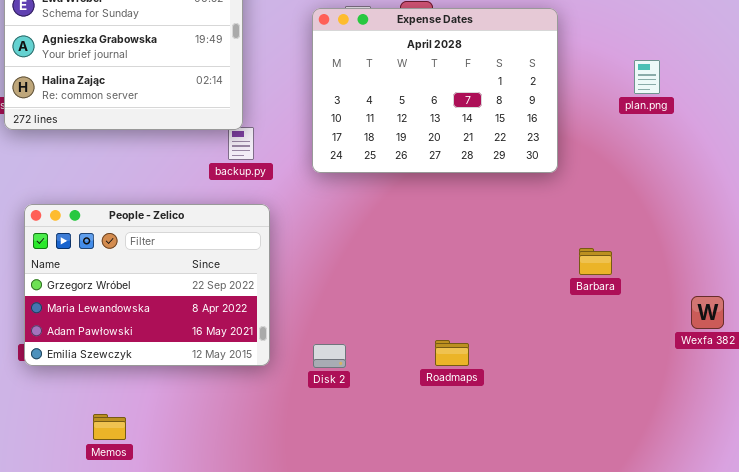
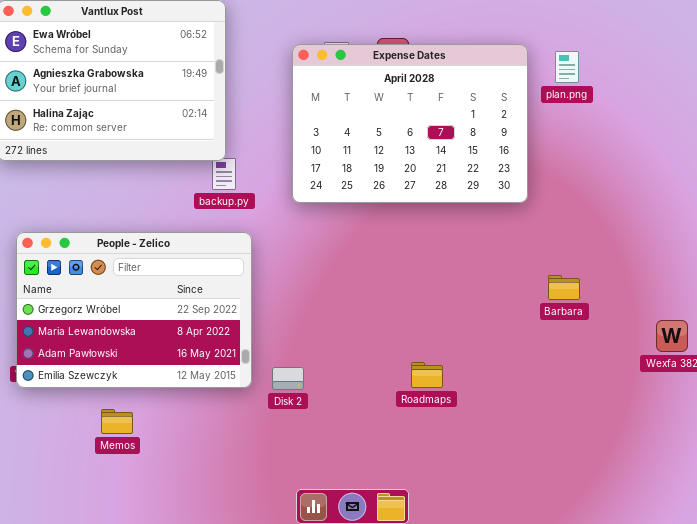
plan.png: [634,60,660,94] -> [555,51,579,83], moved
Disk 2: [313,344,346,368] -> [272,367,304,390], moved
Memos: [93,414,126,440] -> [101,409,133,434], moved

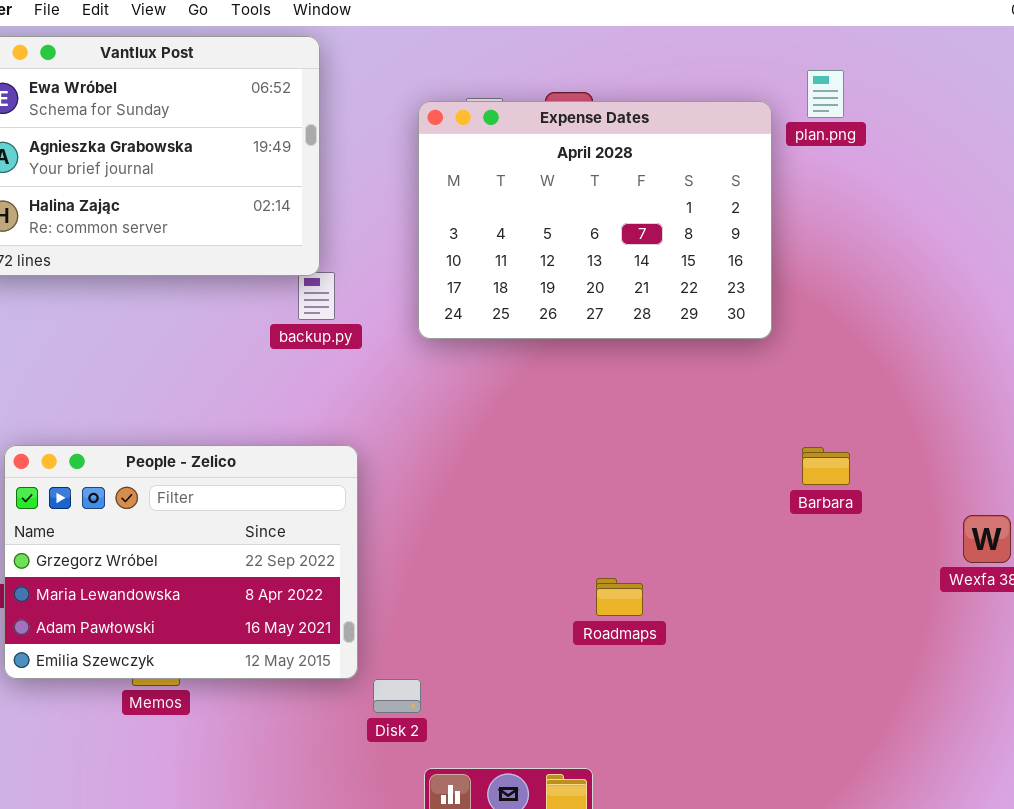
plan.png: [555,51,579,83] -> [807,70,844,118], moved
People - Zelico: [16,232,252,388] -> [4,445,358,679], moved
Disk 2: [272,367,304,390] -> [373,679,421,713], moved

